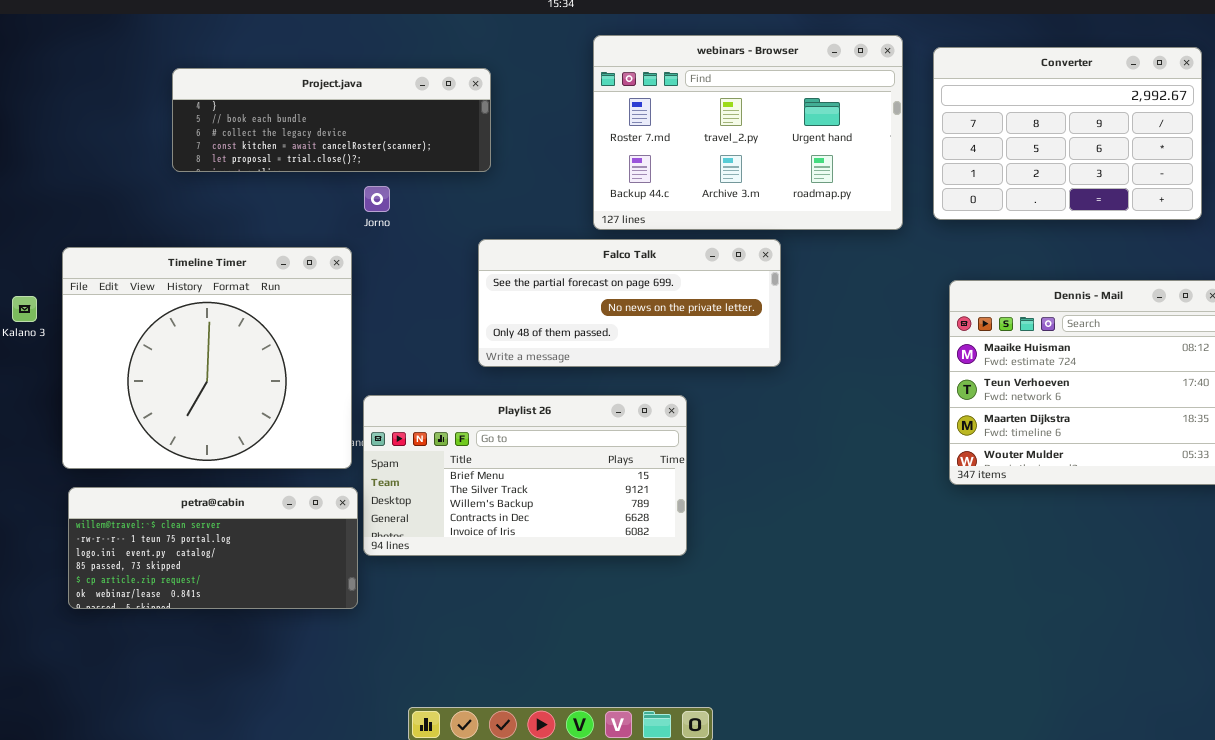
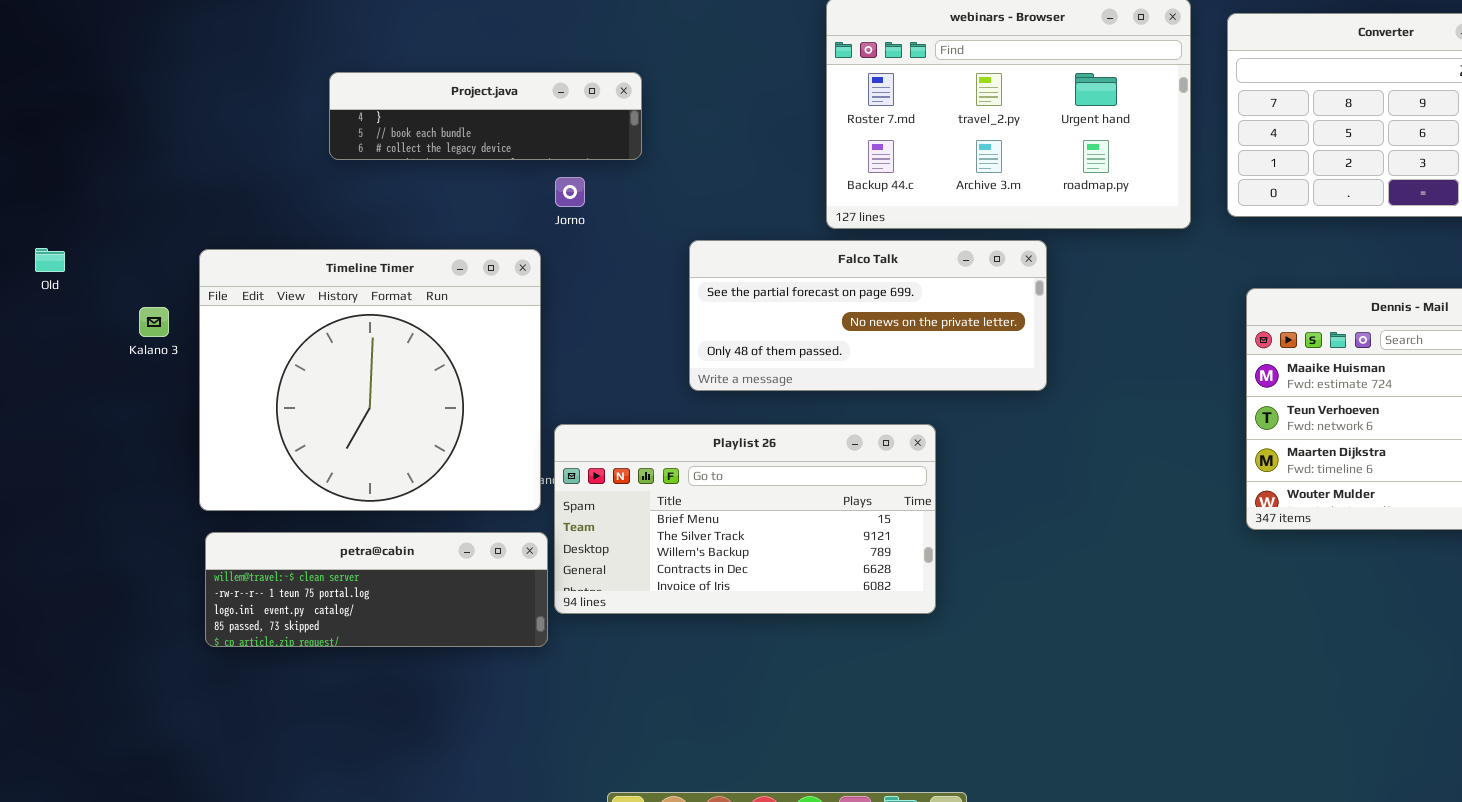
Project.java: [172,68,491,172] -> [329,72,642,160], resized
petra@cabin: [68,487,358,609] -> [205,532,548,647], resized

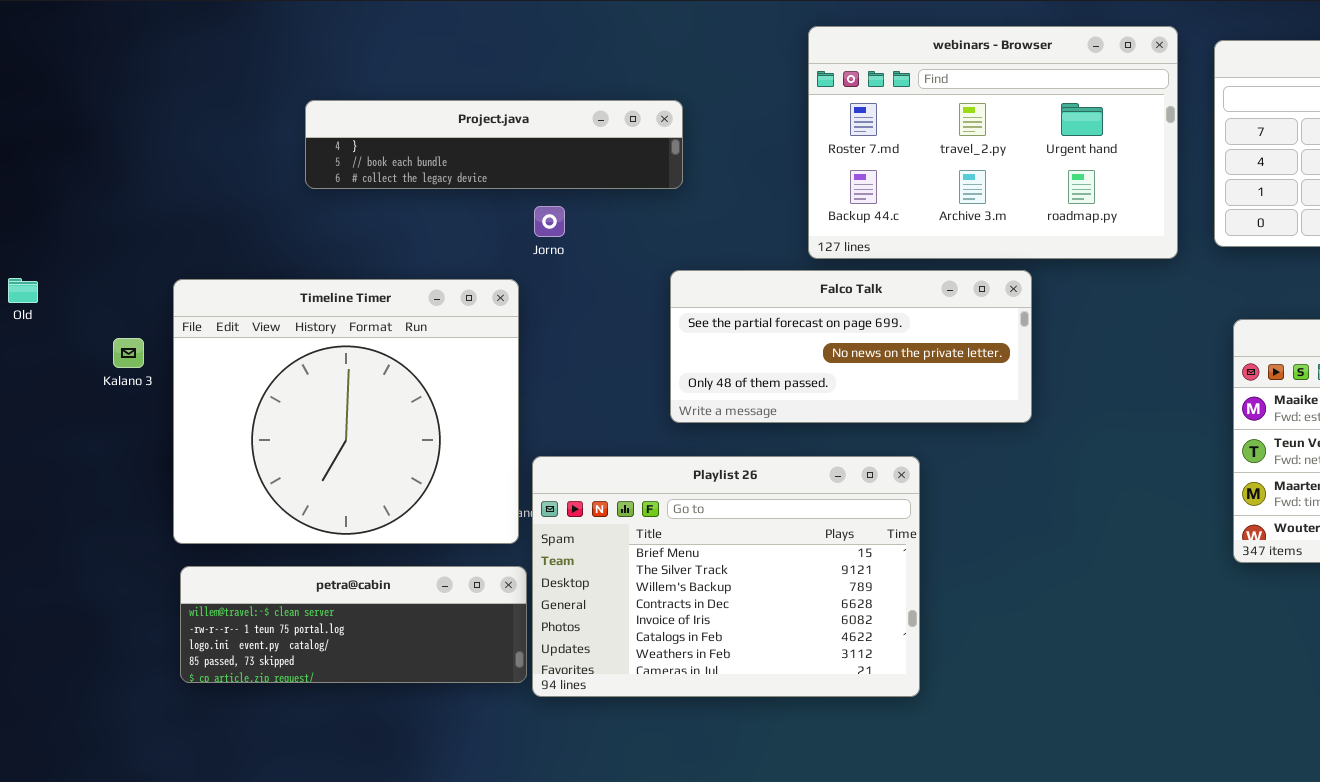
Project.java: [329,72,642,160] -> [305,100,683,189], resized
Playlist 26: [554,424,936,614] -> [532,456,920,697], resized

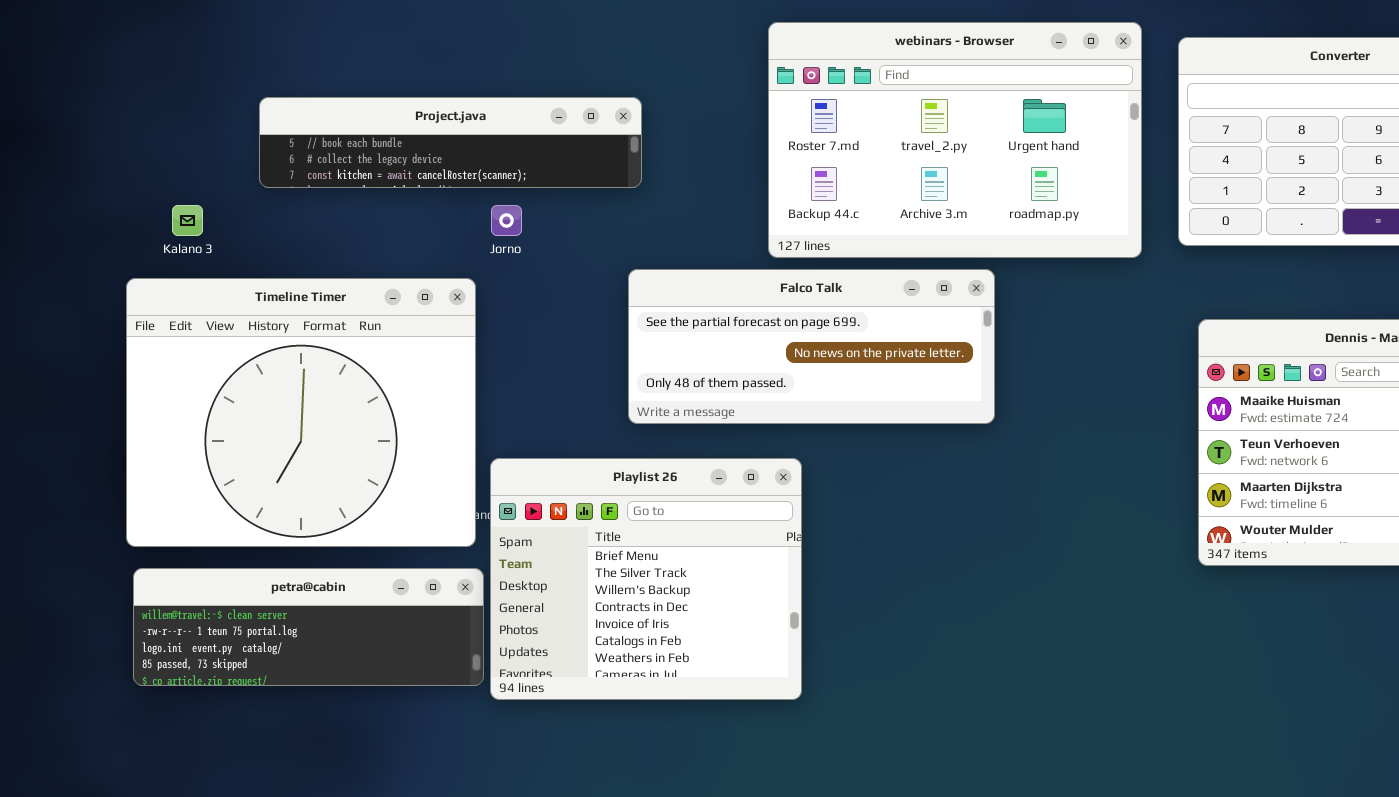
Project.java: [305,100,683,189] -> [259,97,642,188], scrolled down 1 row
Kalano 3: [113,338,144,368] -> [172,205,203,236], moved
Playlist 26: [532,456,920,697] -> [490,458,802,700], resized

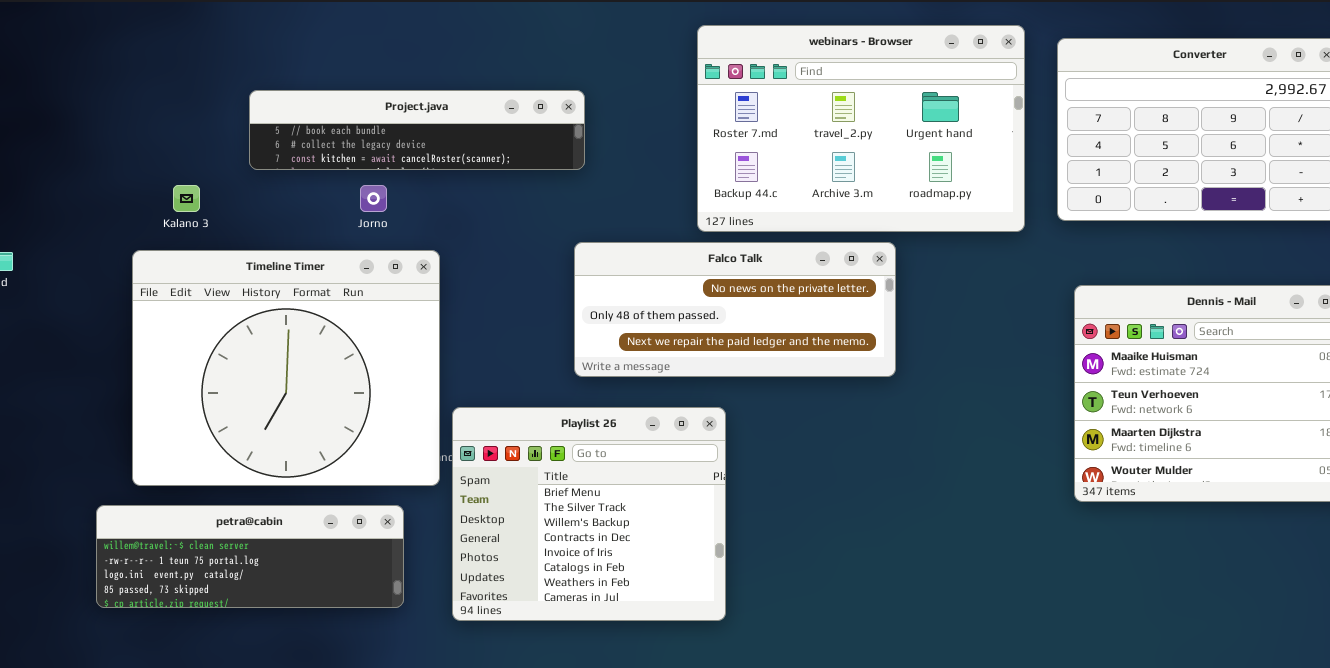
Jorno: [491,205,522,236] -> [360,185,387,212], moved
Falco Talk: [628,269,995,424] -> [574,242,896,377], scrolled down 1 row
petra@cabin: [133,568,484,686] -> [96,505,404,608], moved

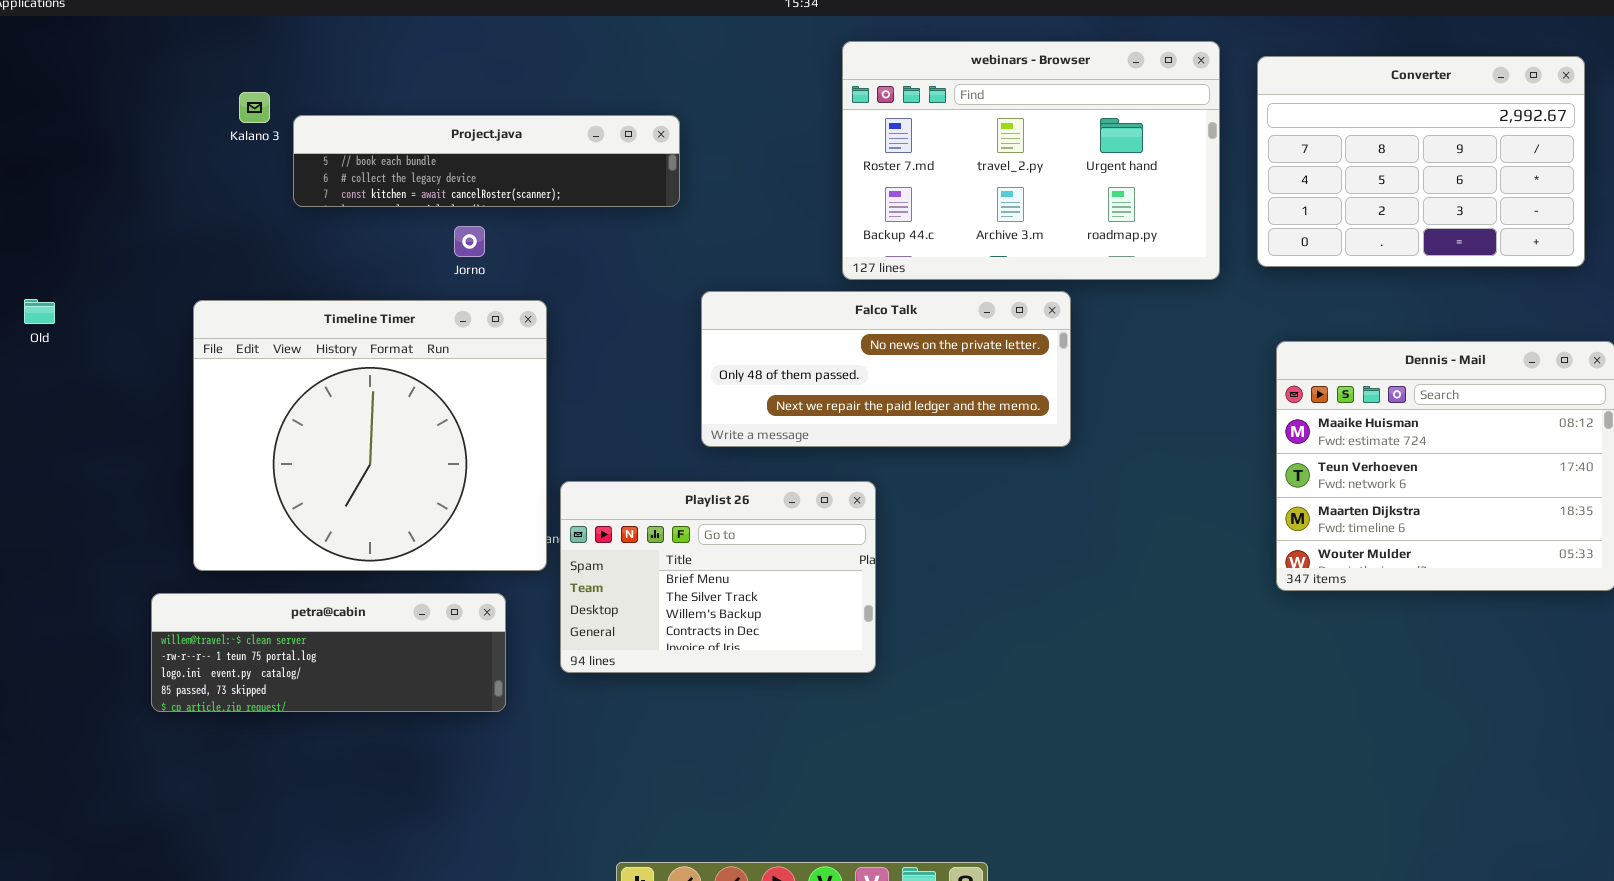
Project.java: [249,90,585,170] -> [293,115,680,207], moved
Kalano 3: [173,185,200,212] -> [239,92,270,123], moved
Playlist 26: [452,407,726,621] -> [560,481,876,673], resized

